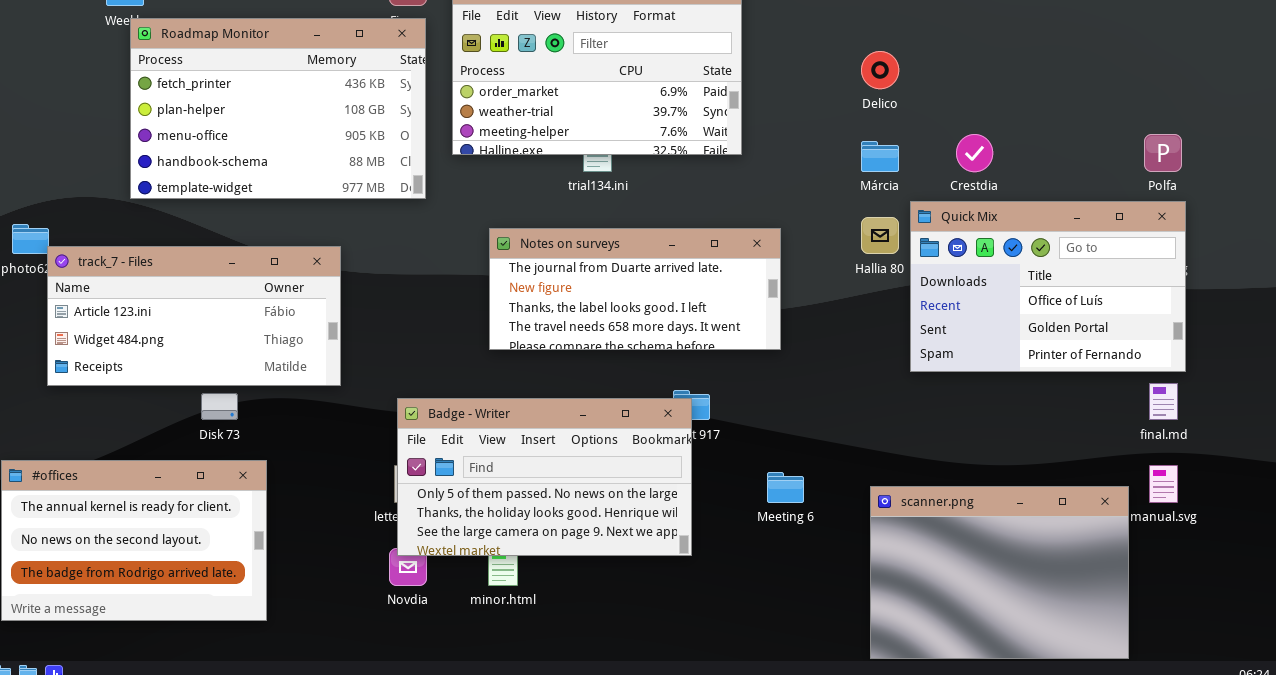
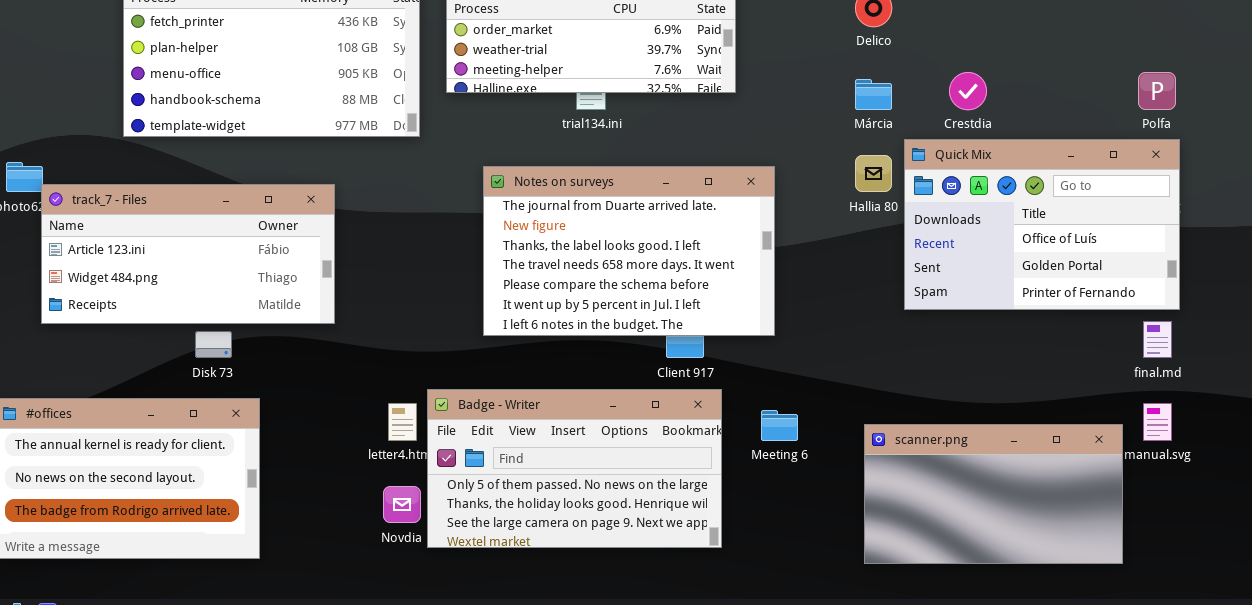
Notes on surveys: [489,228,781,350] -> [483,166,775,336], resized
Badge - Writer: [397,398,692,556] -> [427,389,722,548], moved
scanner.png: [870,486,1129,659] -> [864,424,1123,564], resized

